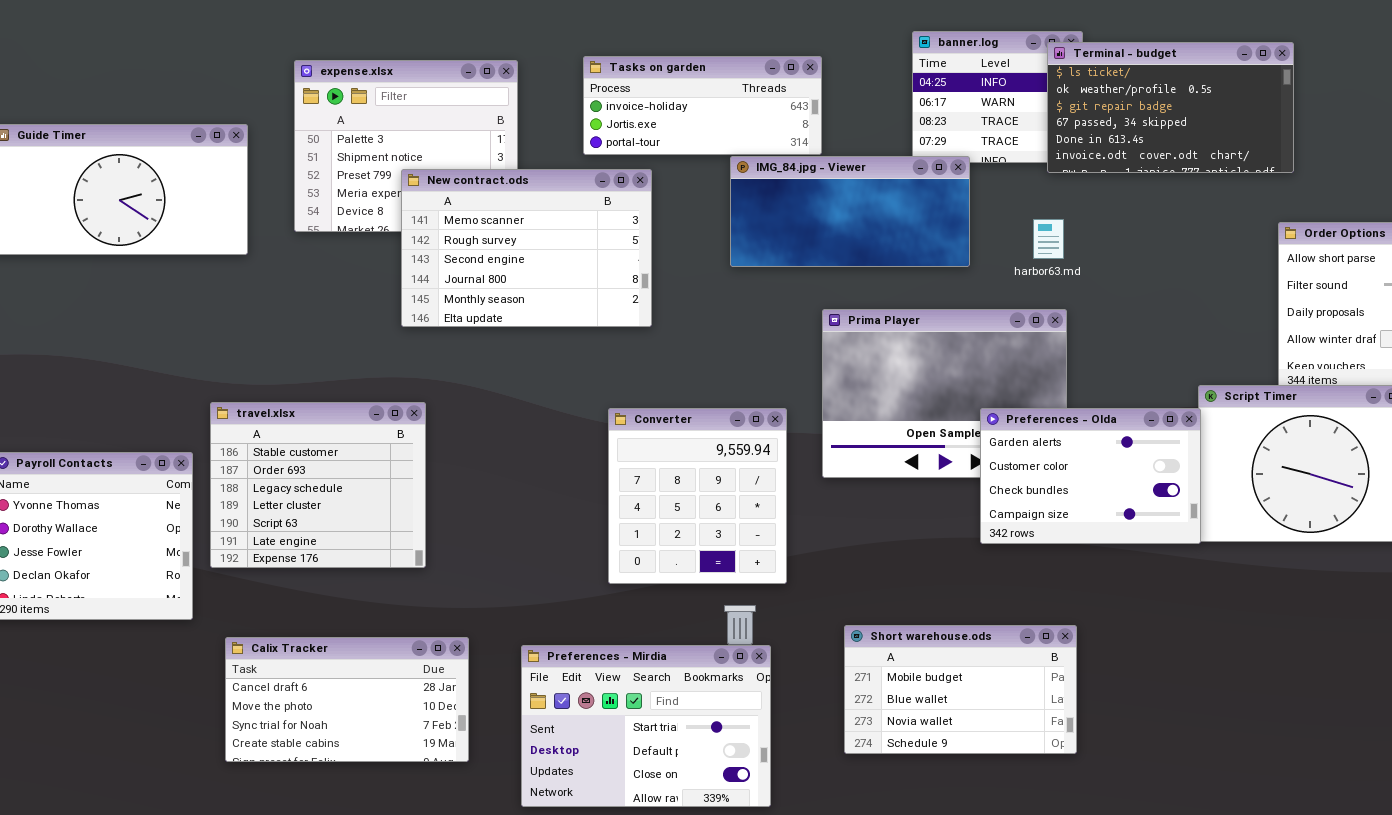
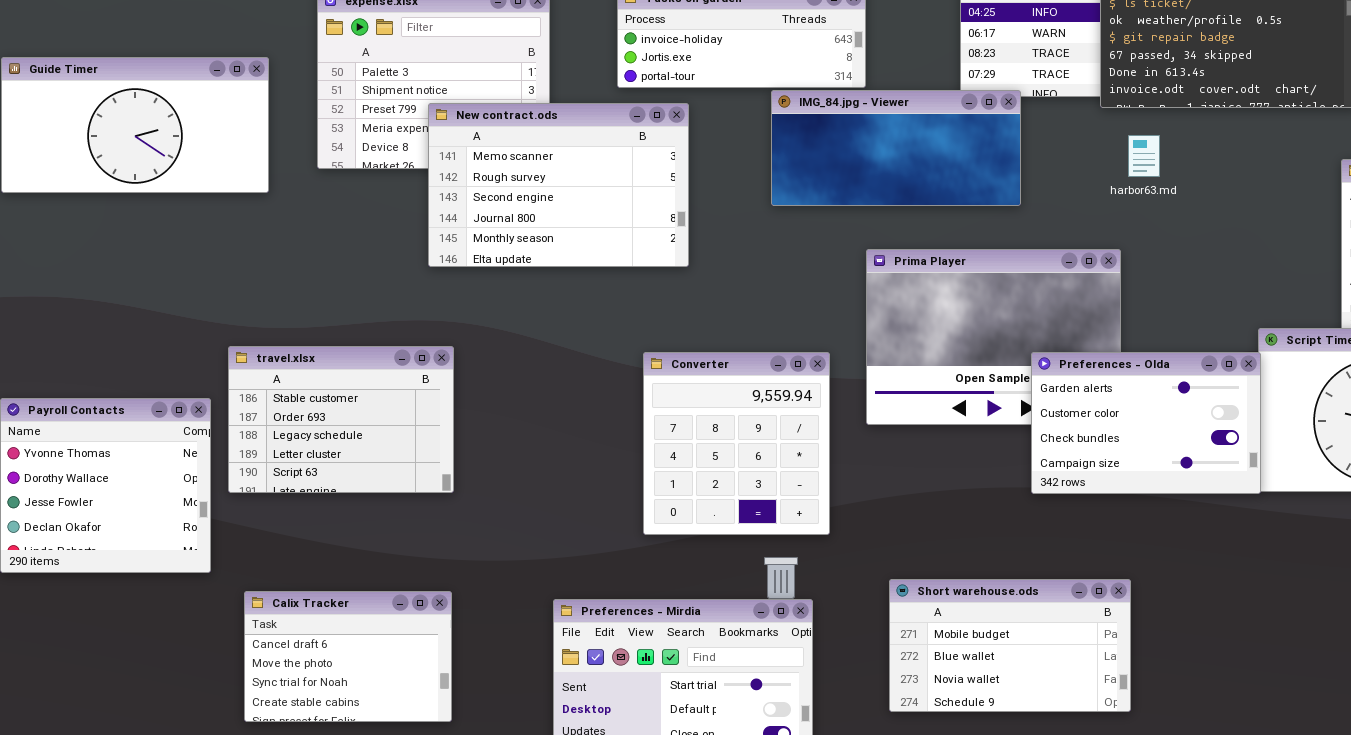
harbor63.md: [1033,219,1064,259] -> [1128,135,1160,177], moved
travel.xlsx: [210,402,426,568] -> [228,346,454,493], resized
Calix Tracker: [225,637,469,762] -> [244,591,452,722], resized

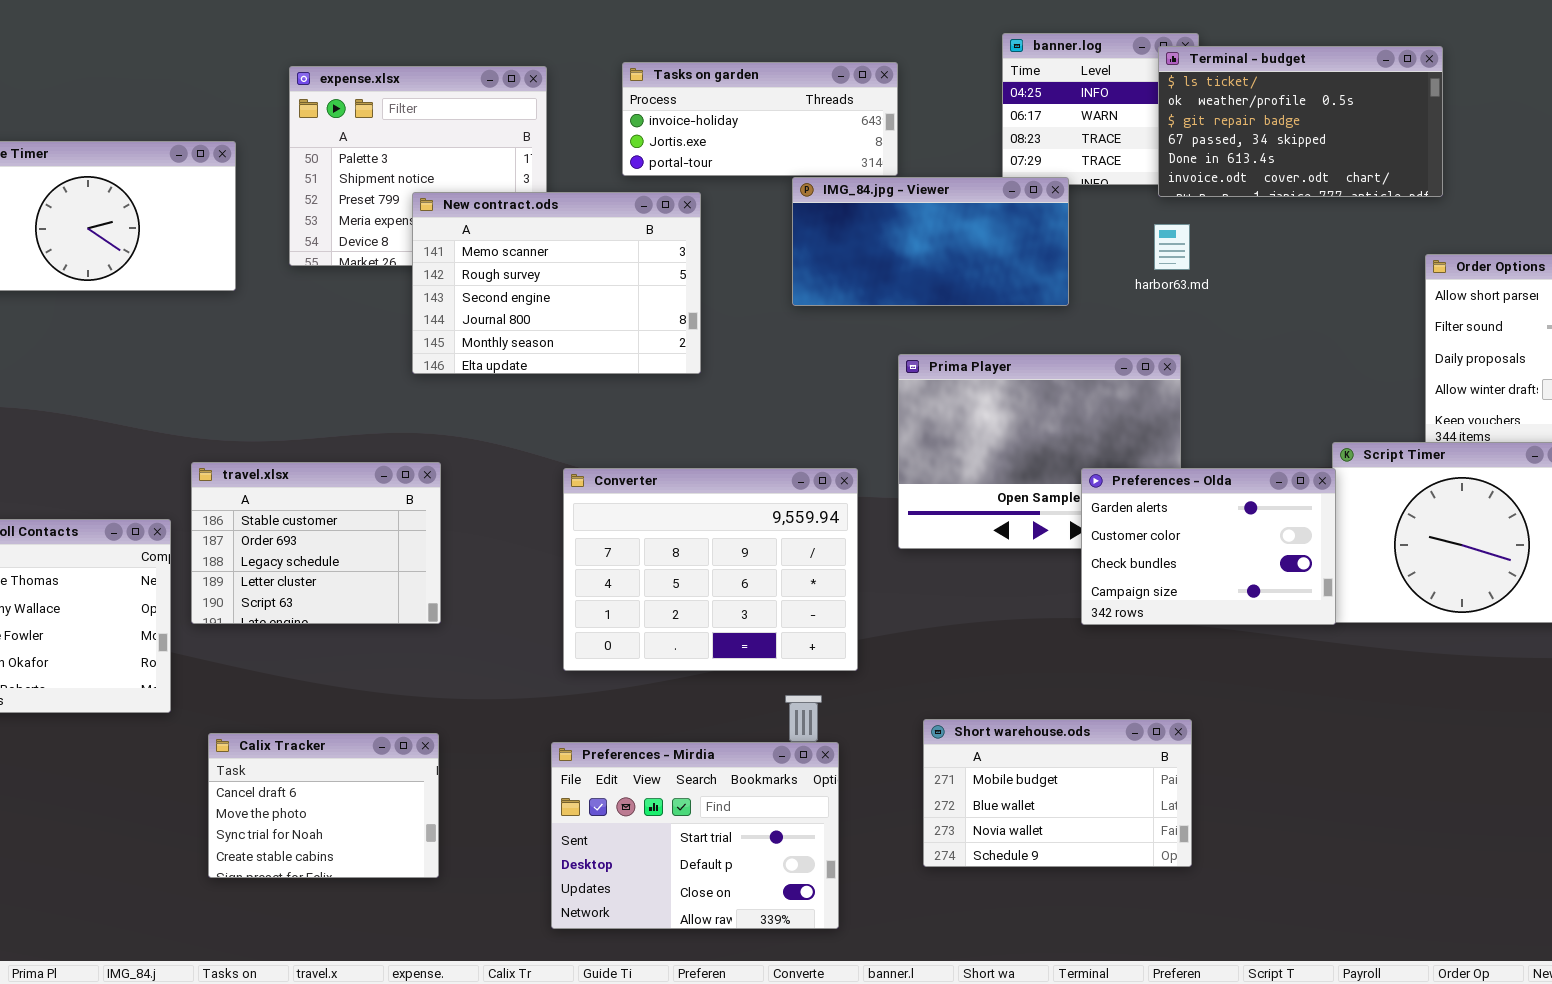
harbor63.md: [1128,135,1160,177] -> [1154,224,1190,270], moved
Converter: [643,352,830,535] -> [563,468,858,671], resized

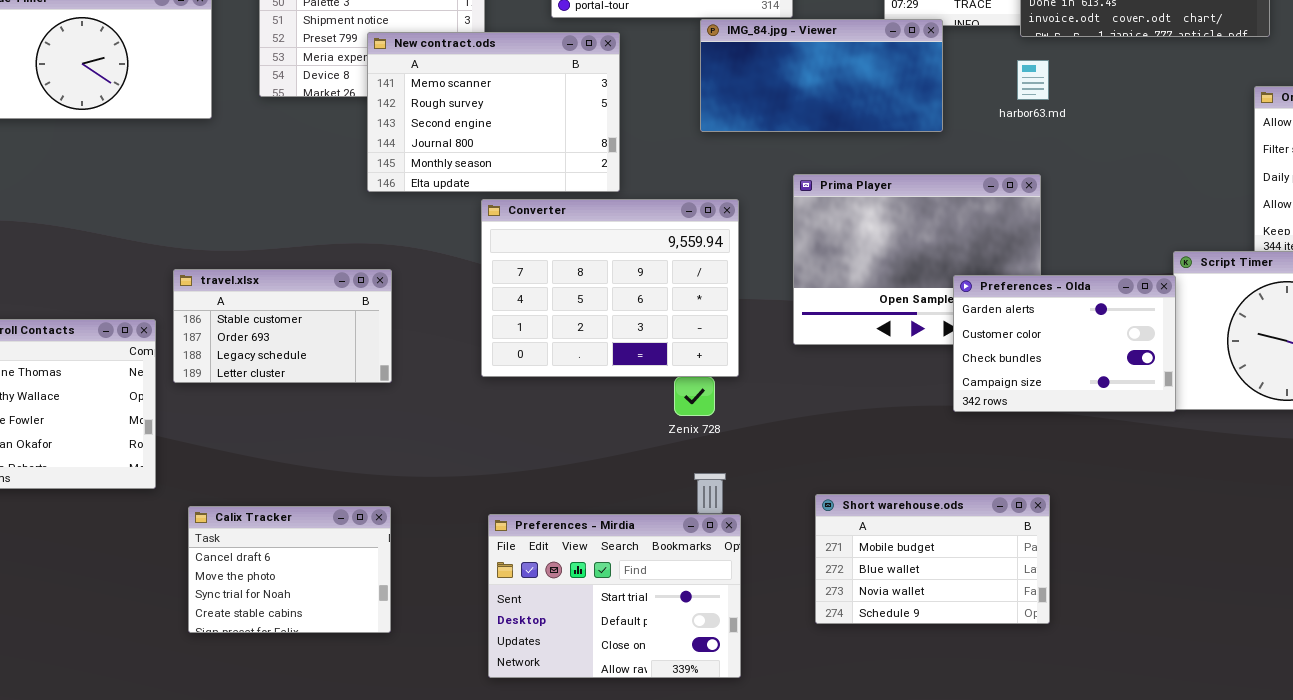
travel.xlsx: [191,462,441,624] -> [173,269,392,383], resized
Converter: [563,468,858,671] -> [481,199,739,377], moved

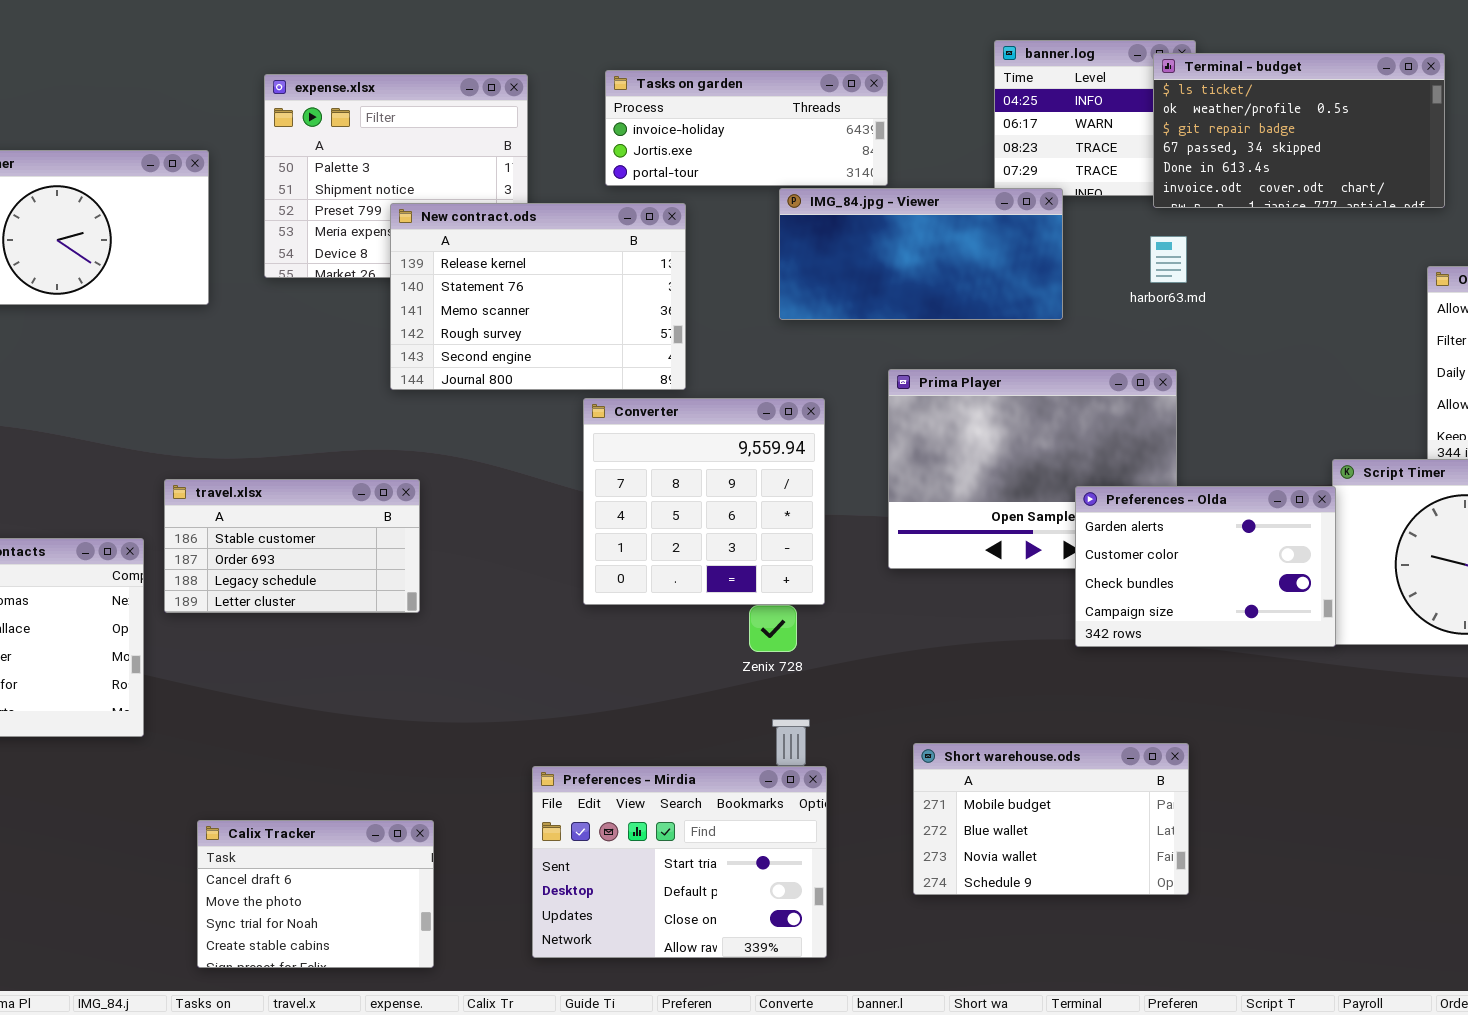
New contract.ods: [367,32,620,192] -> [390,203,686,390], scrolled up 2 rows
Converter: [481,199,739,377] -> [583,398,825,605], resized
Calix Tracker: [188,506,391,633] -> [197,820,434,968], moved

